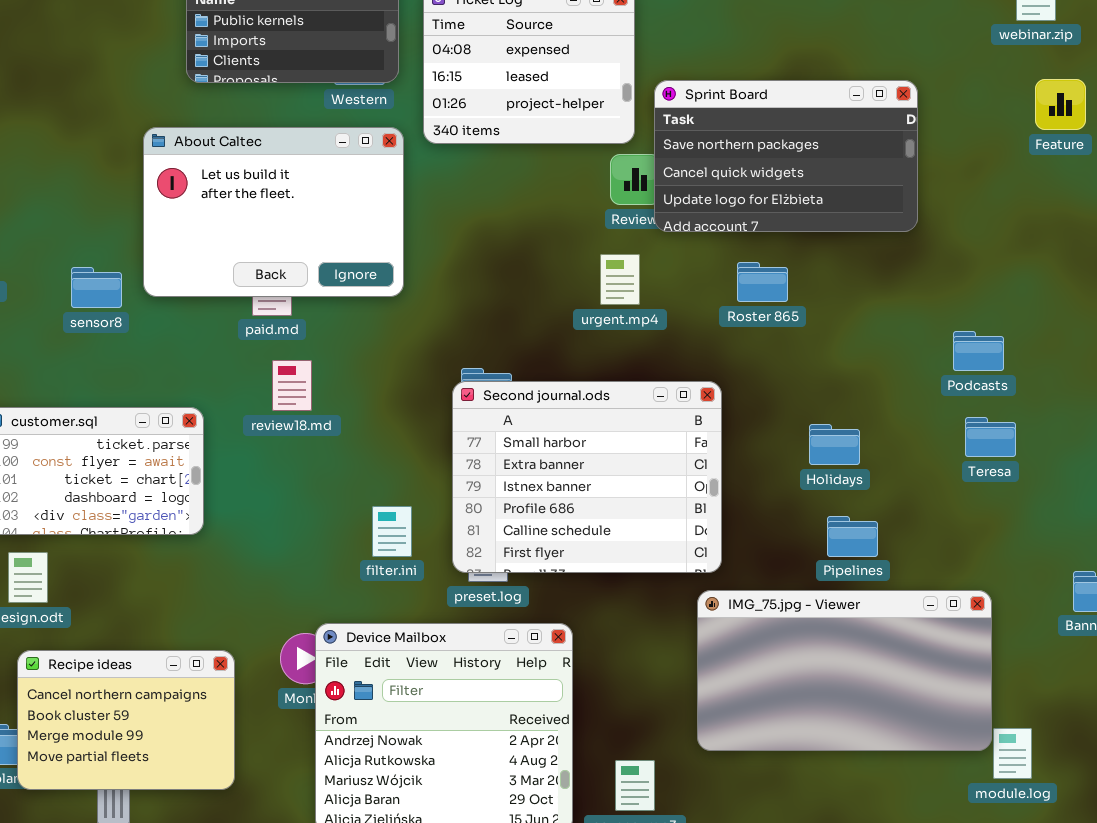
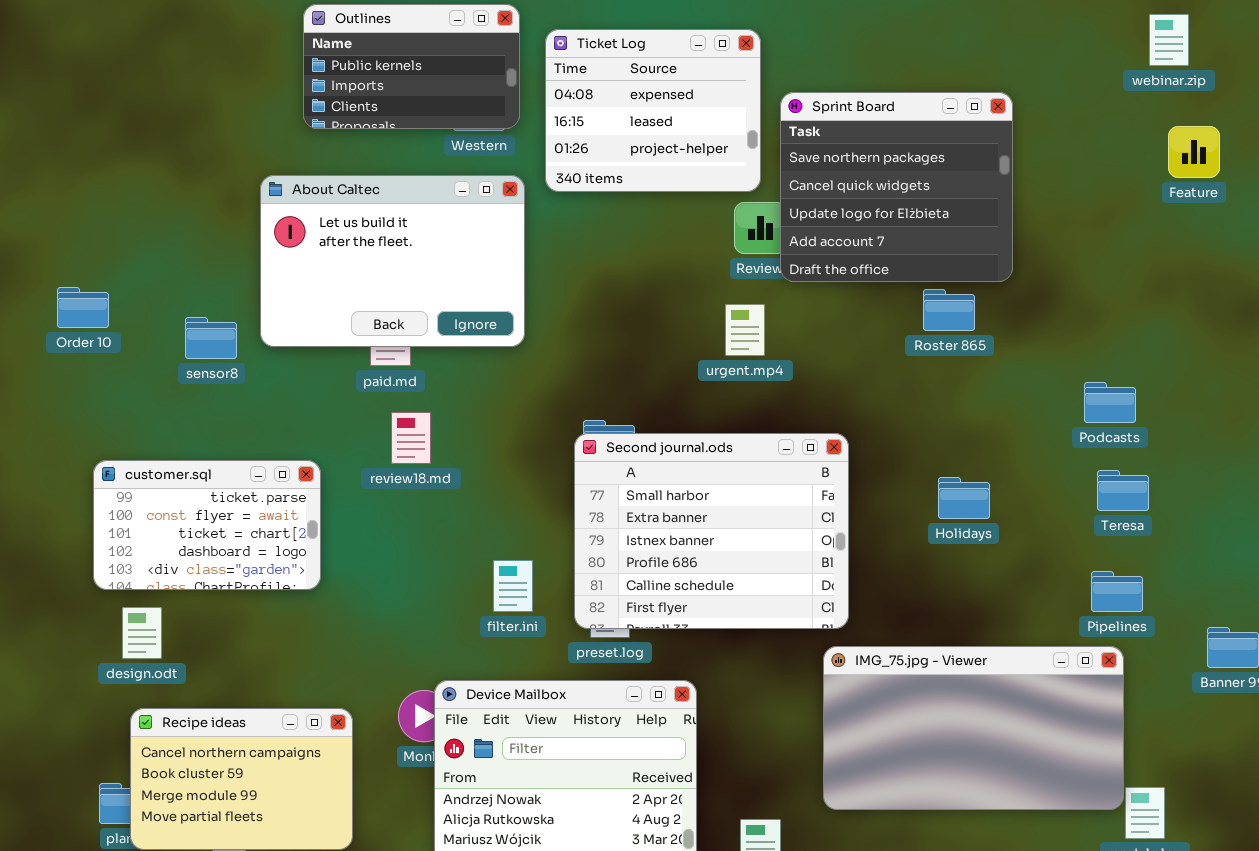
Sprint Board: [654,80,918,232] -> [780,92,1013,282], resized
Roster 865: [737,262,788,302] -> [923,289,975,331], moved
Pipelines: [827,516,878,557] -> [1091,571,1143,612], moved

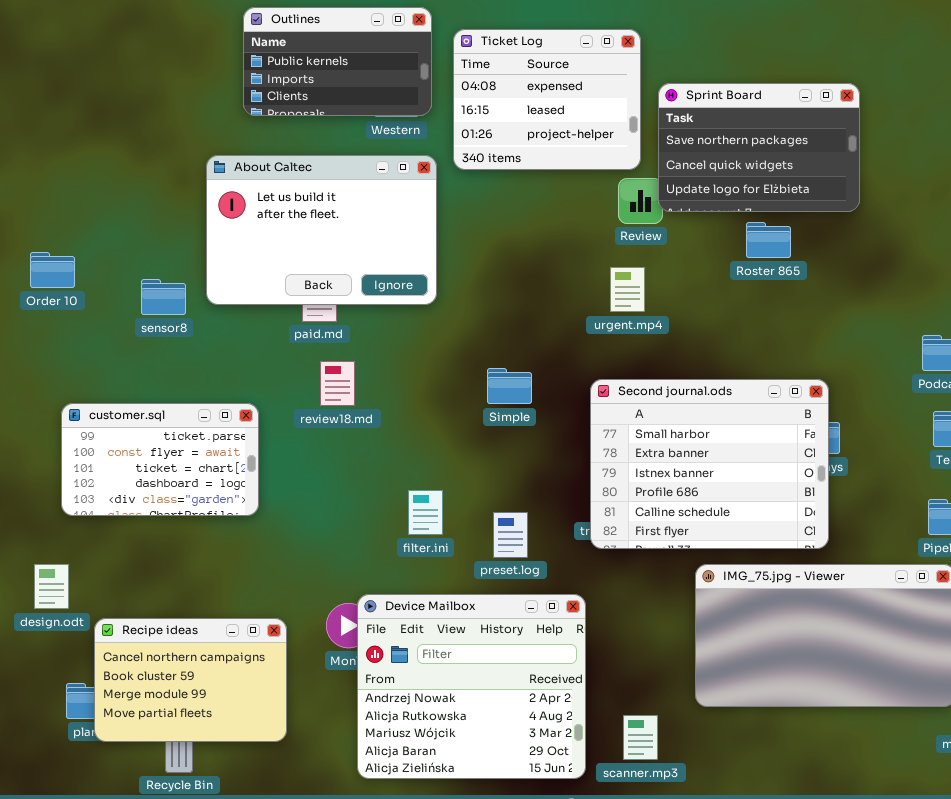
Sprint Board: [780,92,1013,282] -> [658,83,860,212], resized
Roster 865: [923,289,975,331] -> [746,222,791,258], moved
Second journal.ods: [574,433,849,629] -> [590,379,829,549], moved
design.odt: [122,607,162,659] -> [34,564,69,609], moved

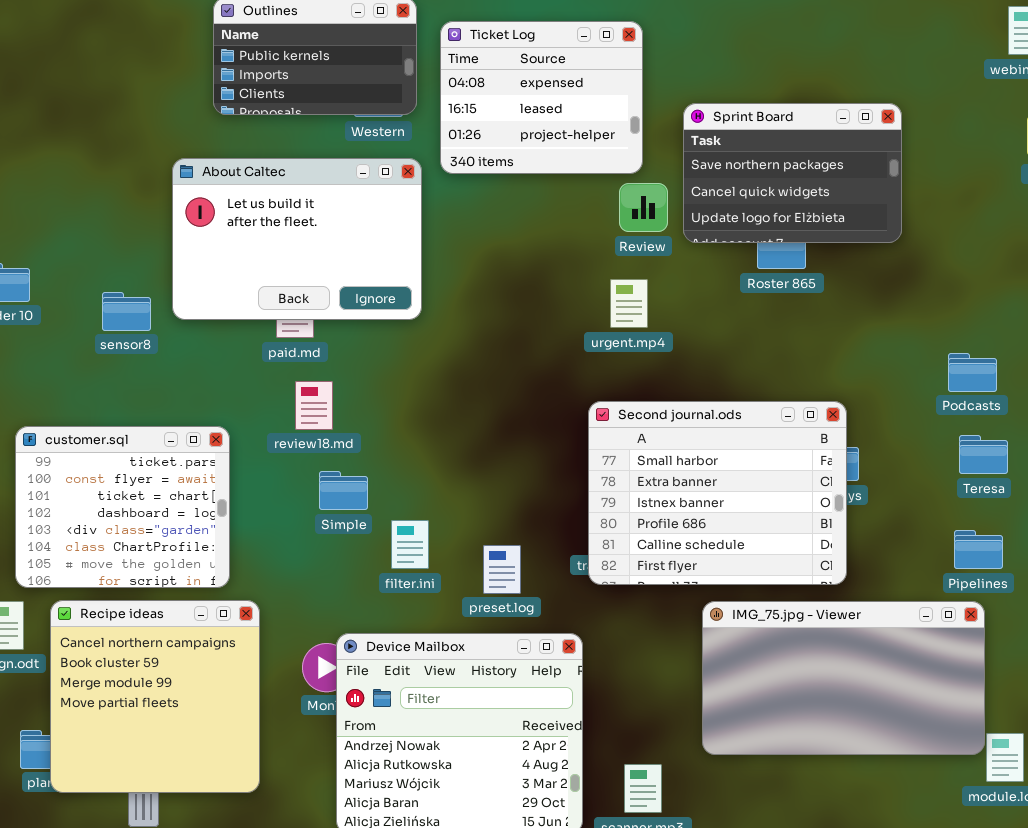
Sprint Board: [658,83,860,212] -> [683,103,902,243], moved
Simple: [487,368,532,404] -> [319,471,368,510], moved
customer.sql: [61,403,259,516] -> [15,426,230,588], resized
Recipe ideas: [94,618,287,742] -> [50,600,260,793], resized

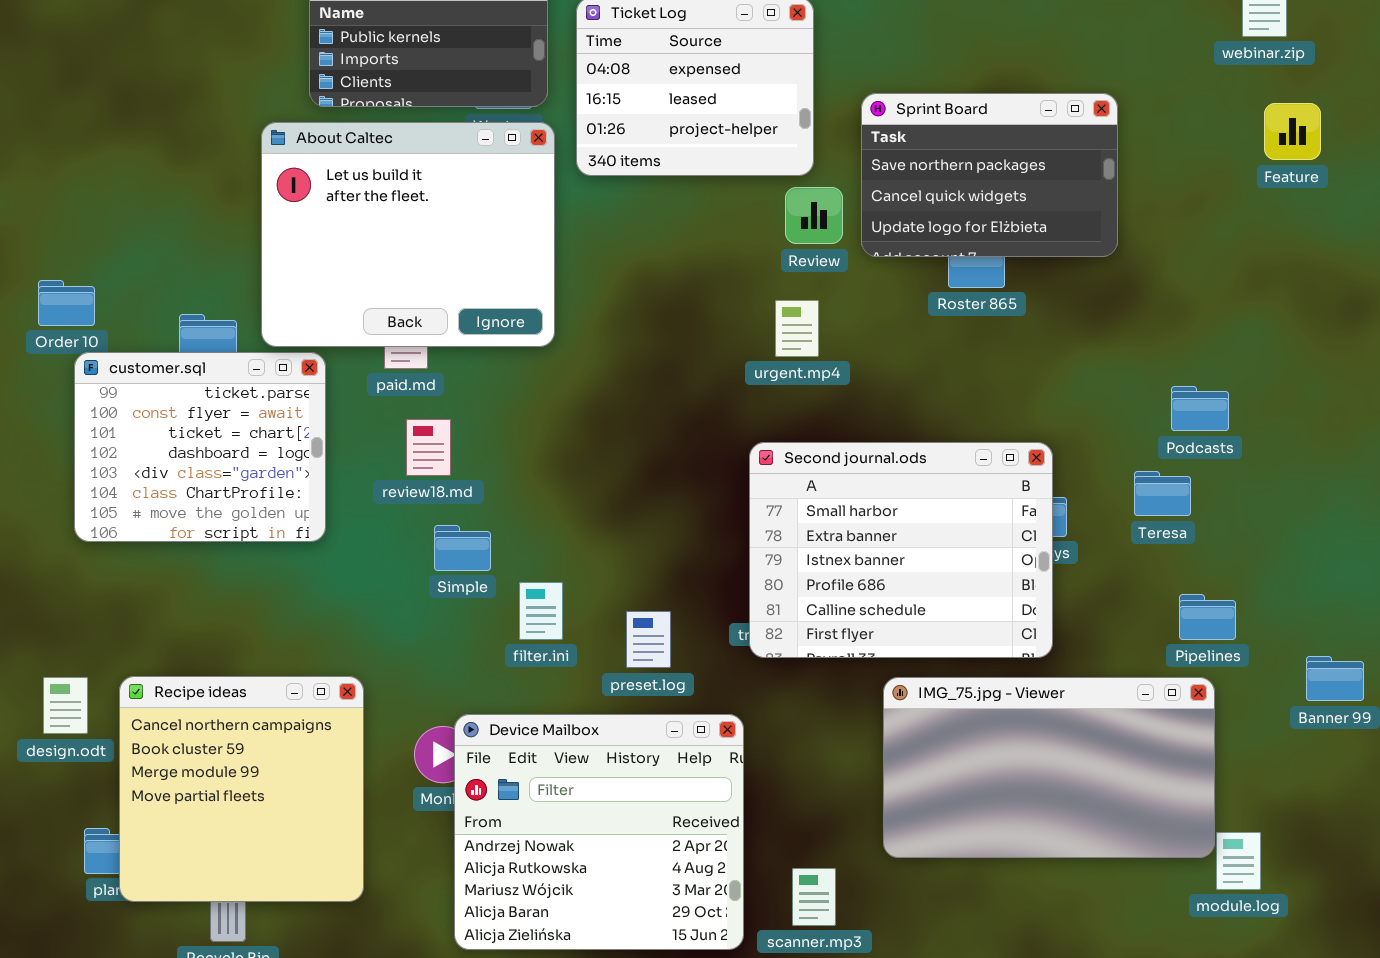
About Caltec: [172,158,422,320] -> [261,122,555,347], resized
customer.sql: [15,426,230,588] -> [74,352,326,542], moved
Teresa: [959,435,1008,474] -> [1134,471,1191,516], moved

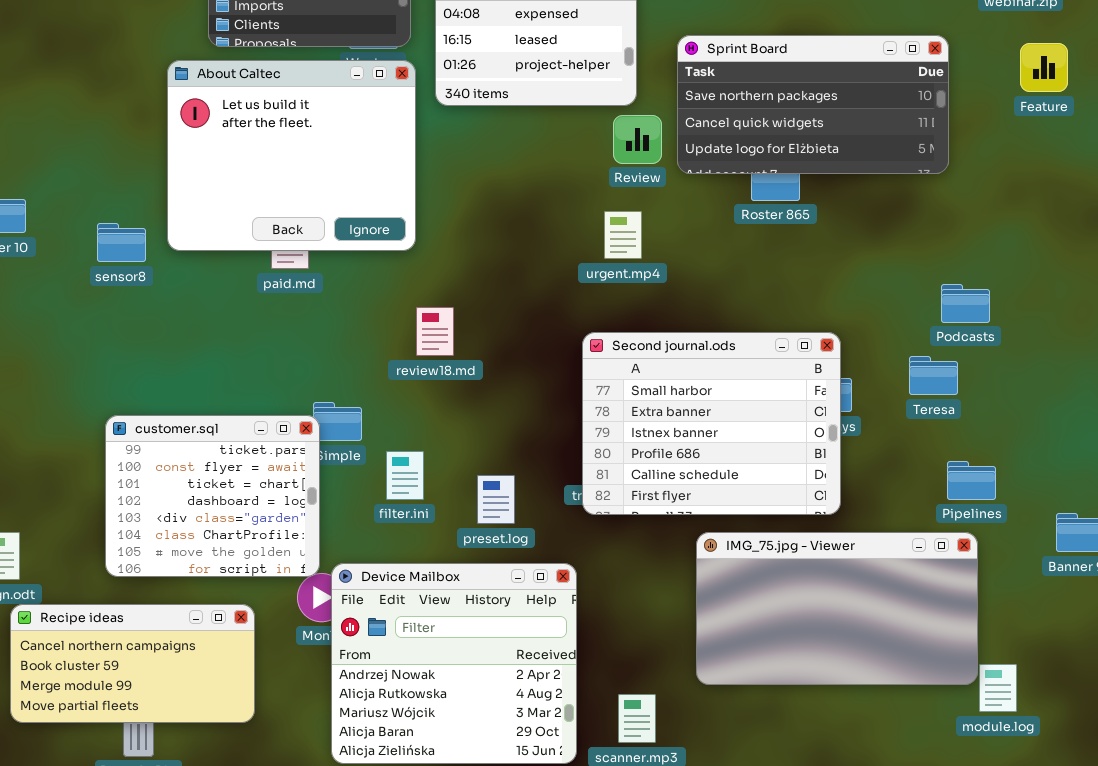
Sprint Board: [861,93,1118,257] -> [677,35,949,174], resized
customer.sql: [74,352,326,542] -> [105,415,320,577], moved
review18.md: [406,419,451,476] -> [416,307,454,356], moved
Recipe ideas: [119,676,364,902] -> [10,604,255,723], resized

